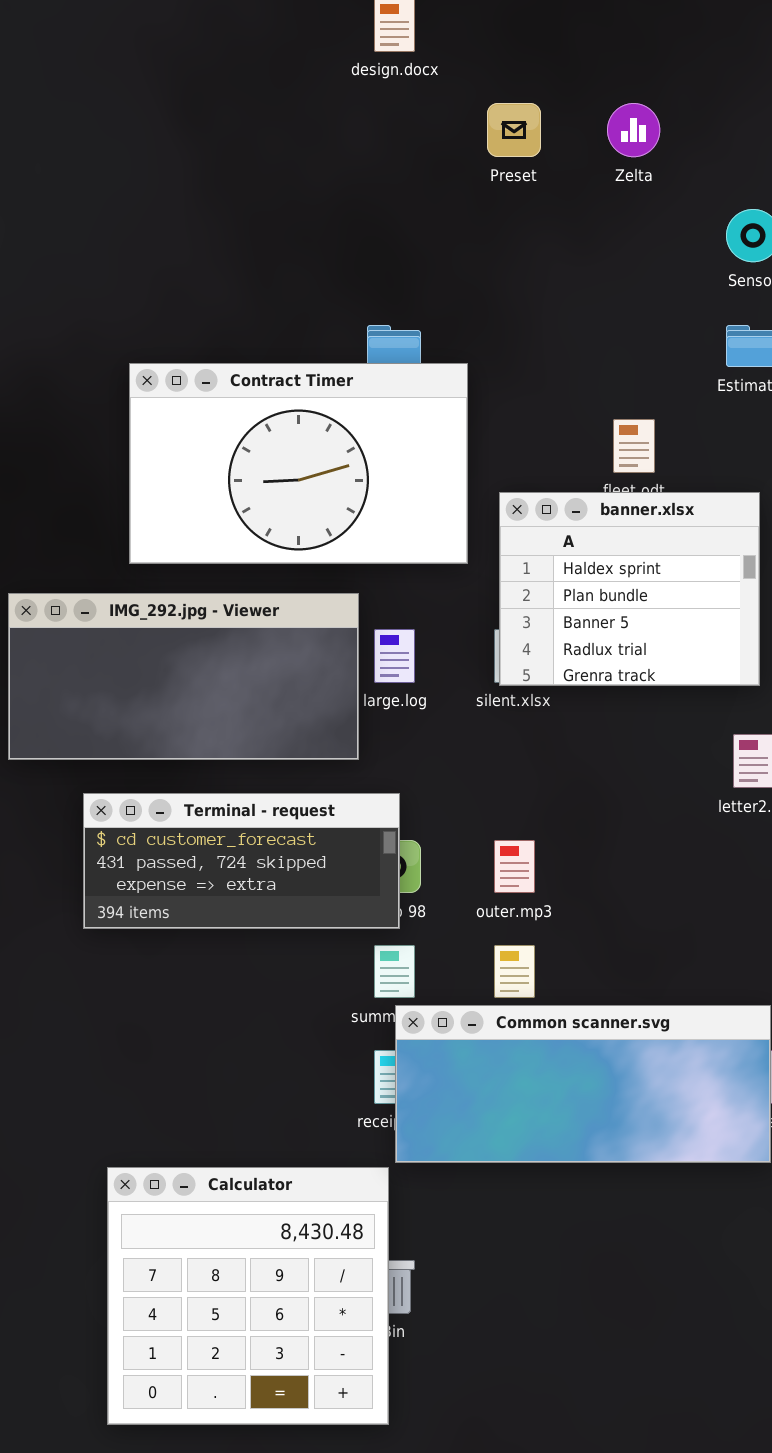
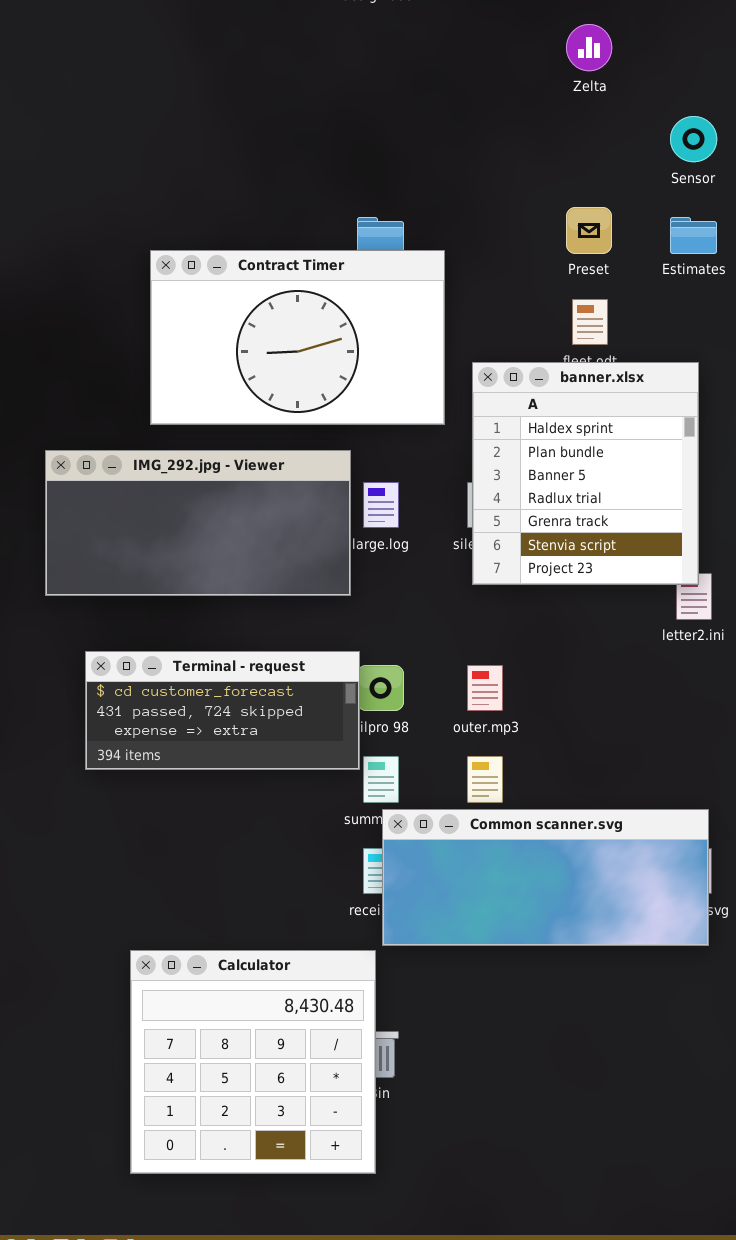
Preset: [487,103,541,157] -> [566,207,612,254], moved
banner.xlsx: [499,492,760,686] -> [472,362,699,585], resized
Terminal - request: [83,793,400,929] -> [85,651,360,770], moved

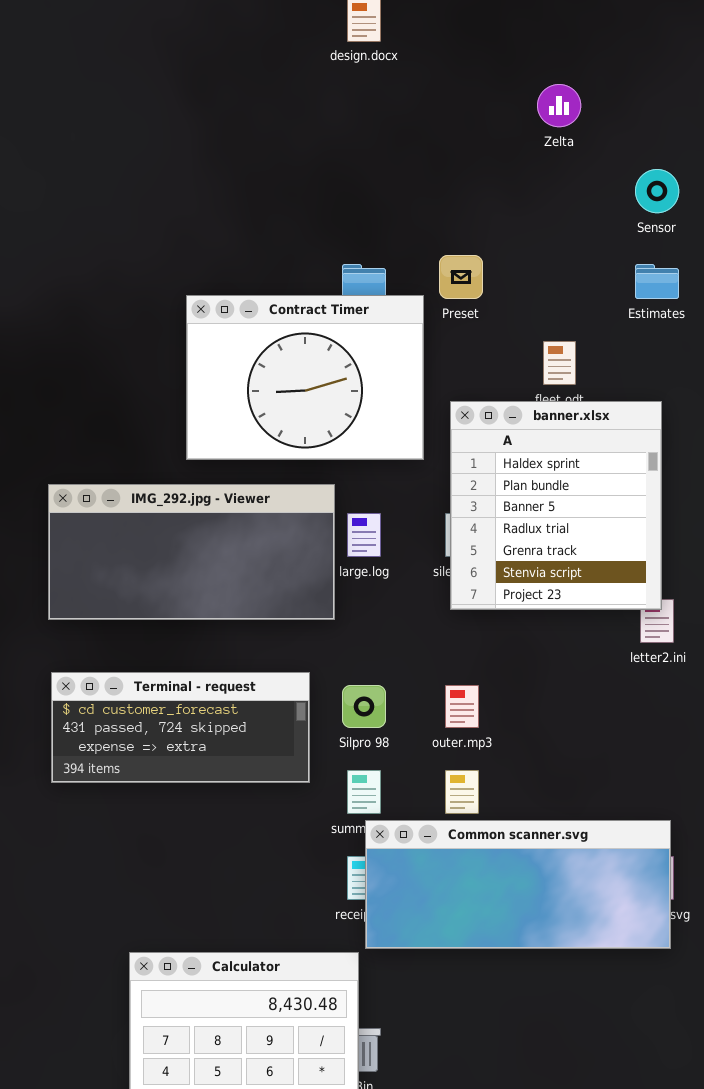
Preset: [566,207,612,254] -> [439,255,483,299], moved
Contract Timer: [150,250,445,425] -> [186,295,424,460], resized
Terminal - request: [85,651,360,770] -> [51,672,310,783], moved

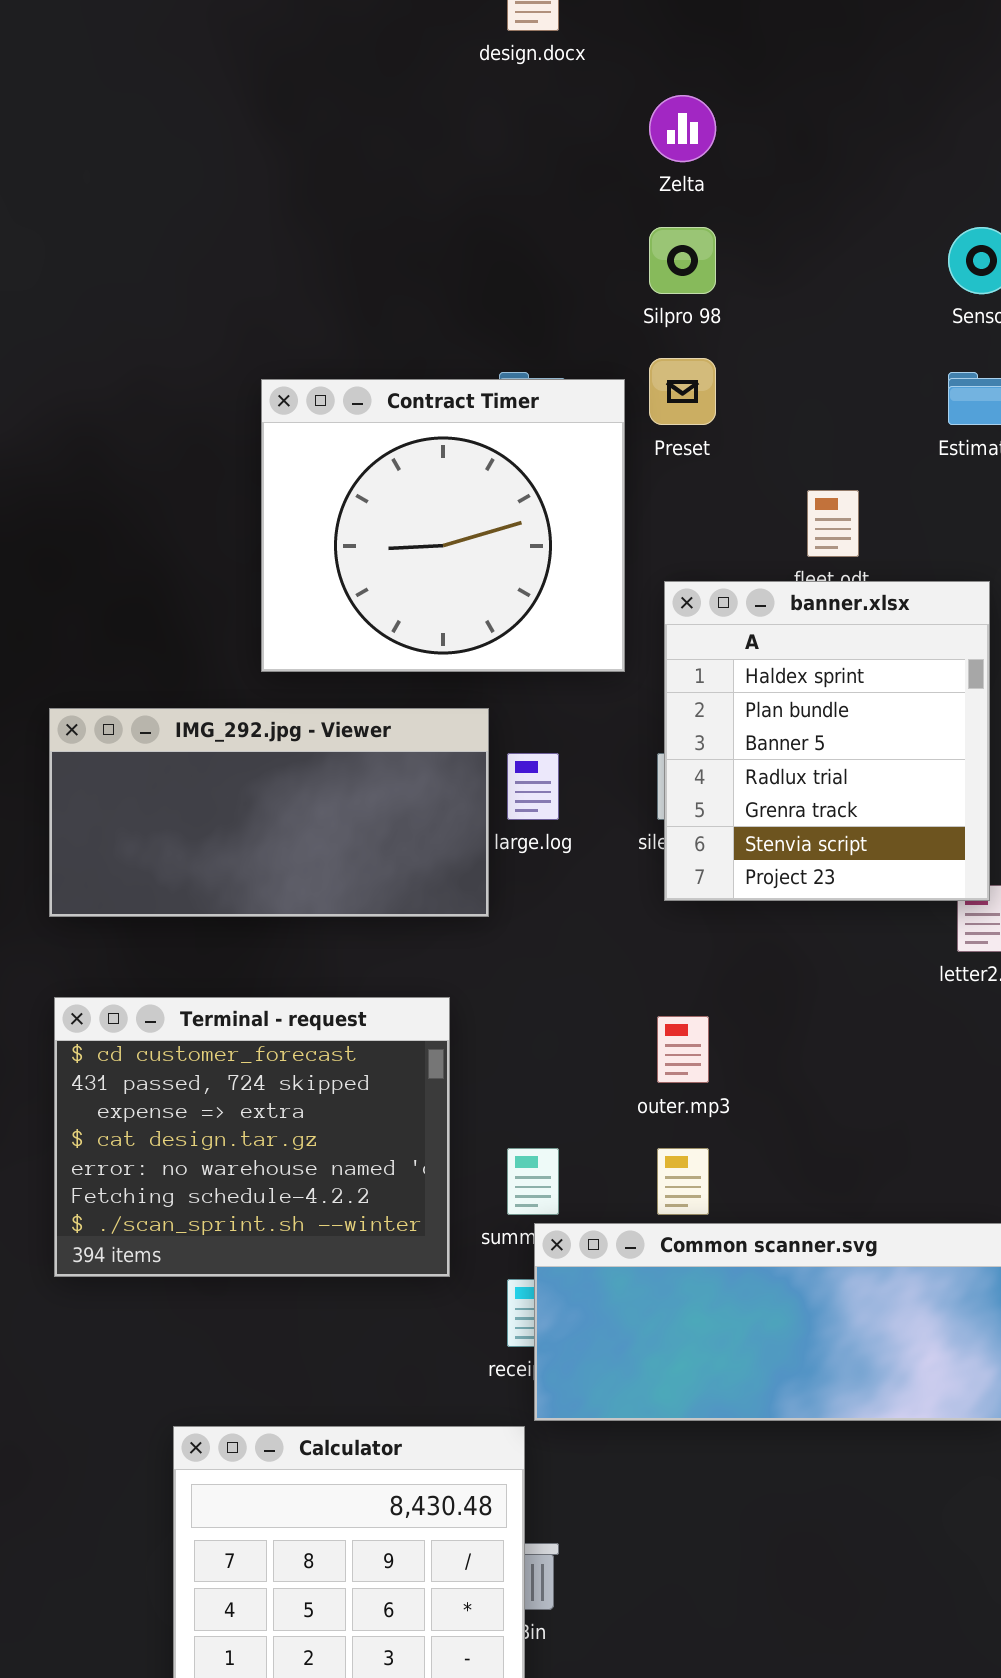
Zelta: [537,84,581,127] -> [649,95,716,162], moved
Contract Timer: [186,295,424,460] -> [261,379,625,672], resized
Terminal - request: [51,672,310,783] -> [54,997,450,1277], resized
Silpro 98: [342,685,386,728] -> [649,227,716,294], moved

